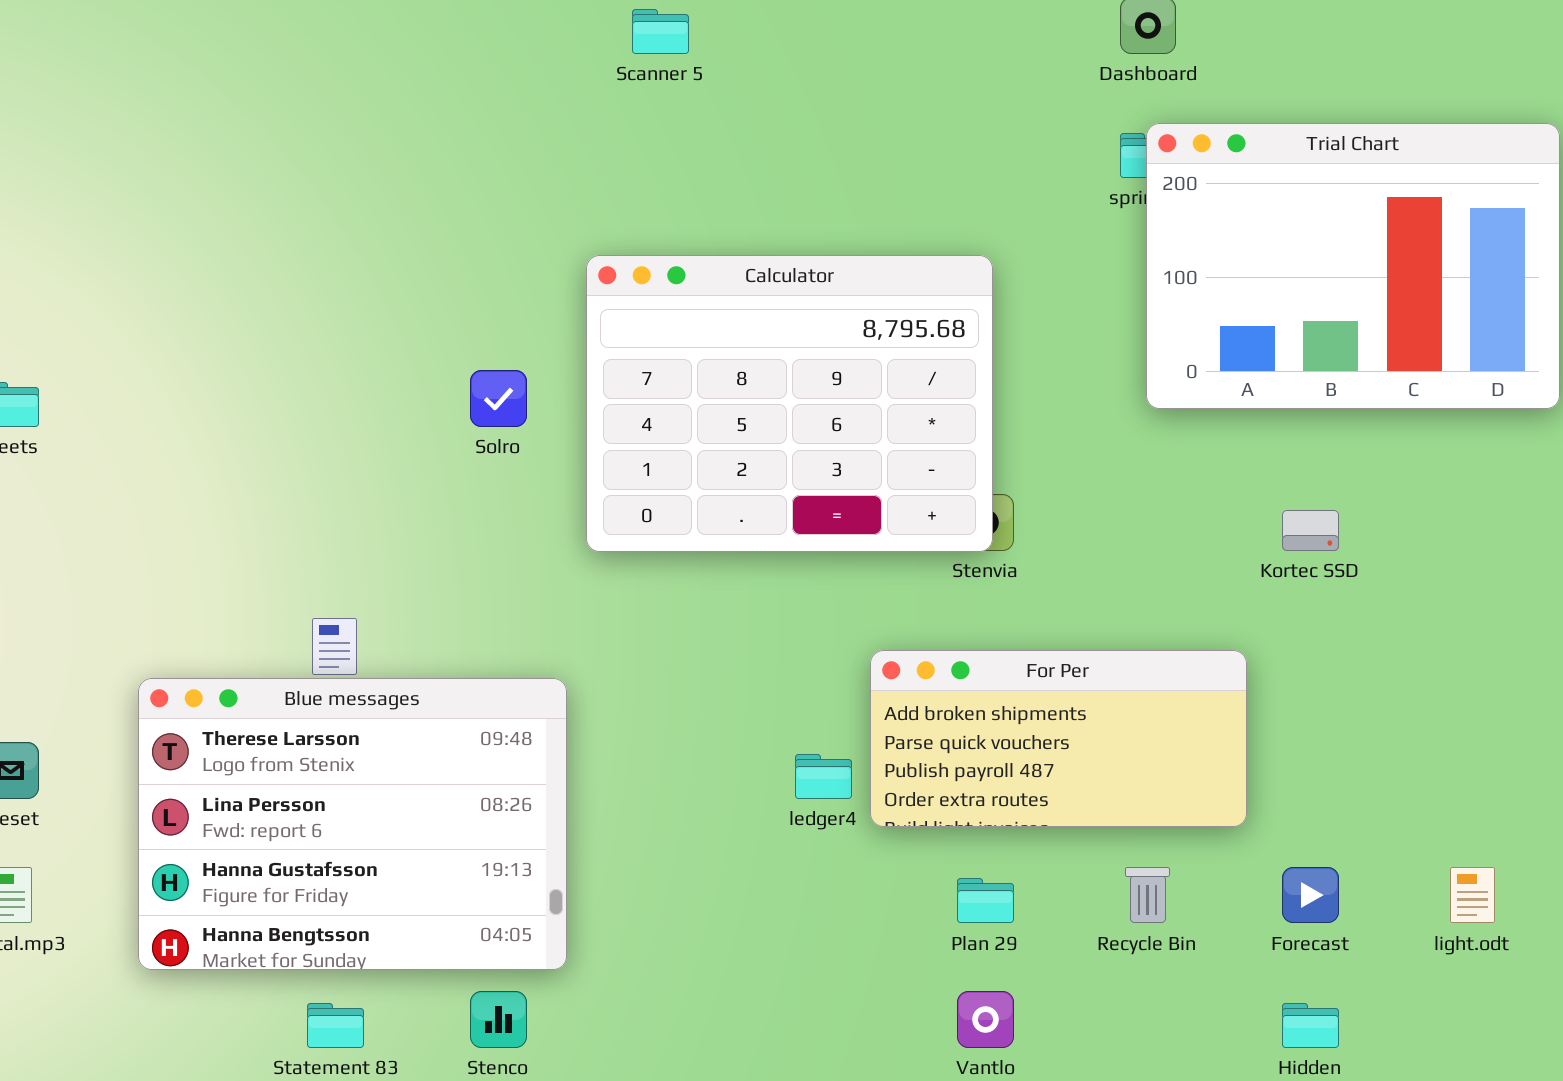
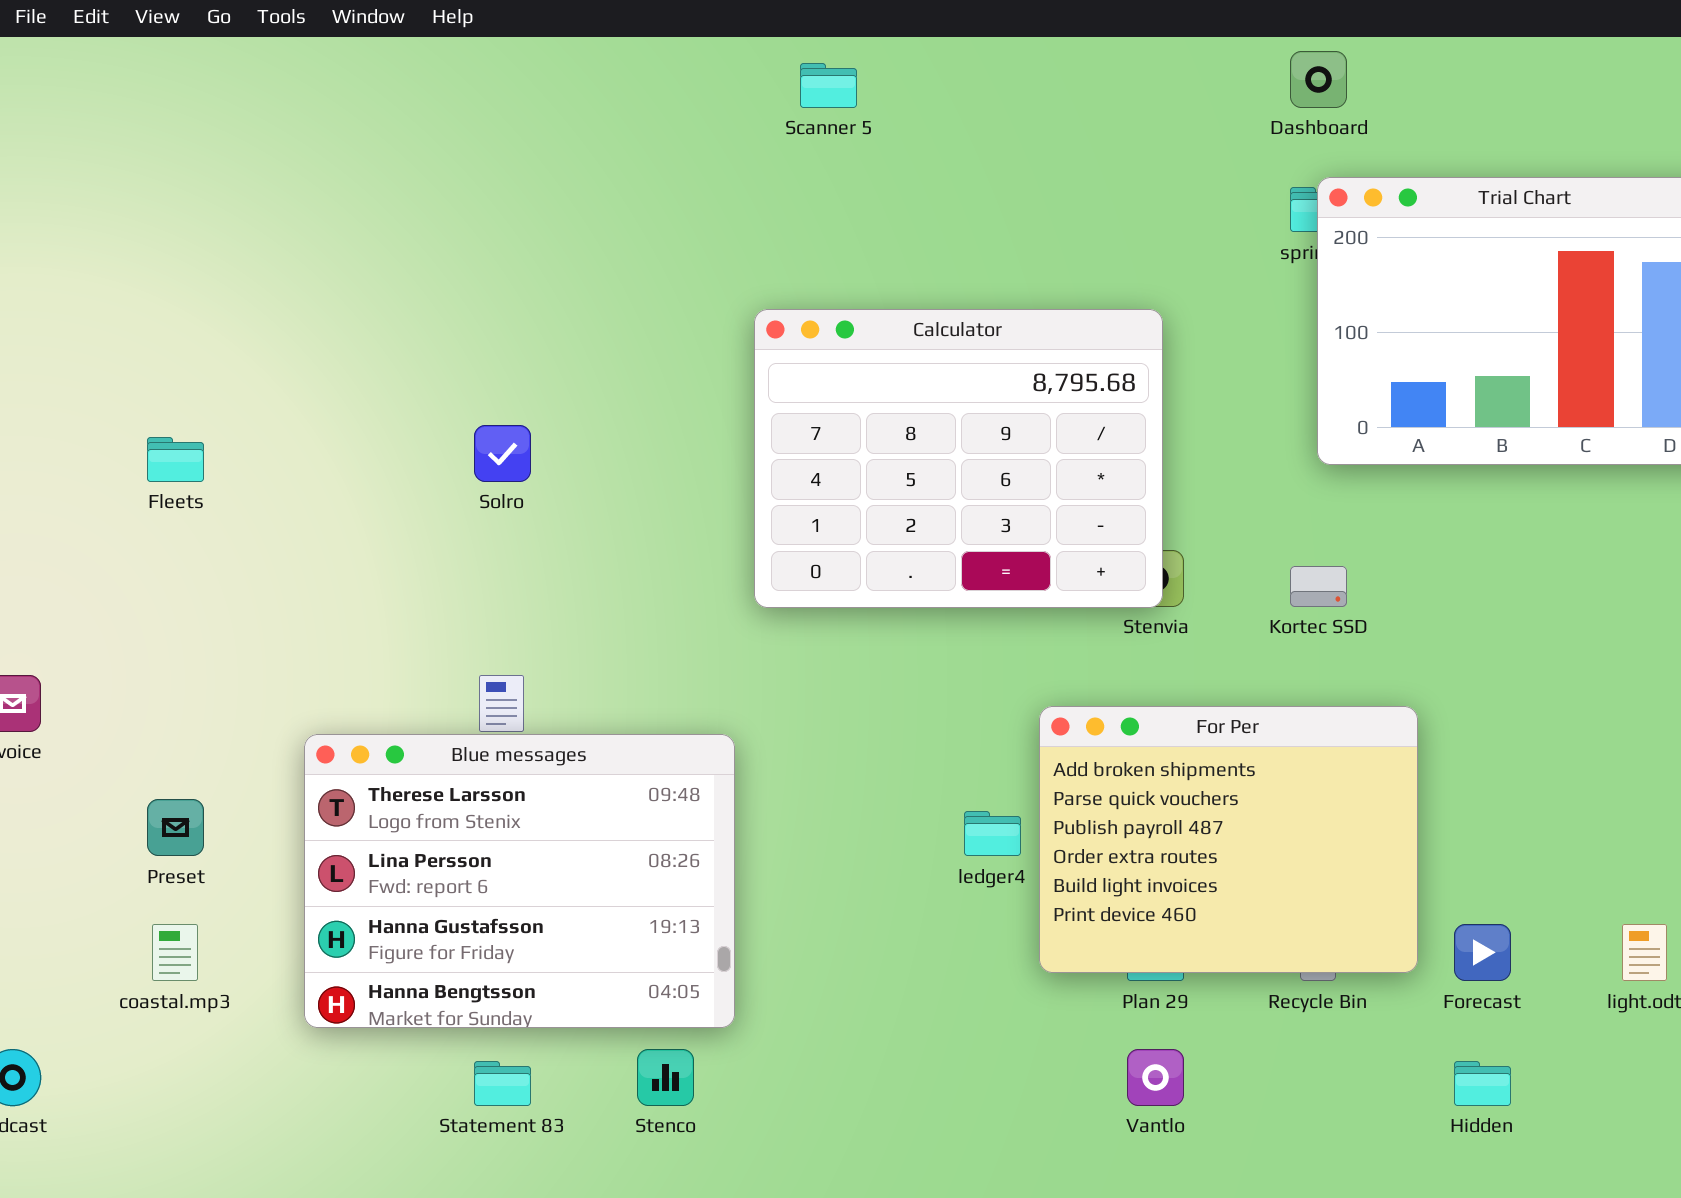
Solro: [470,370,527,427] -> [474,425,531,482], moved
Kortec SSD: [1282,510,1339,551] -> [1290,566,1347,607], moved
For Per: [870,650,1247,827] -> [1039,706,1418,973], resized

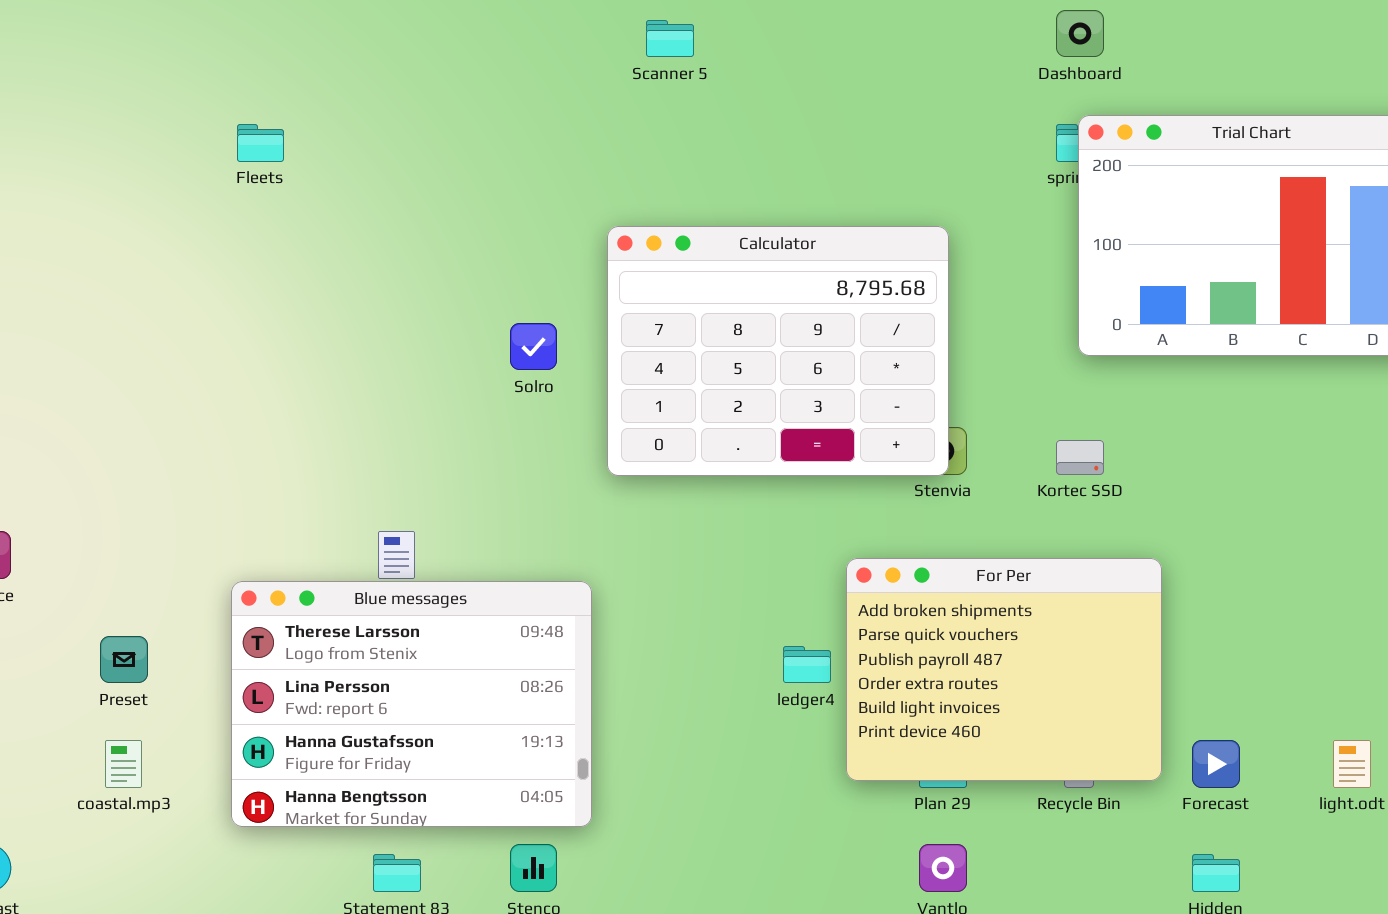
Solro: [474,425,531,482] -> [510,323,557,370], moved
Fleets: [147,437,204,482] -> [237,124,284,162], moved

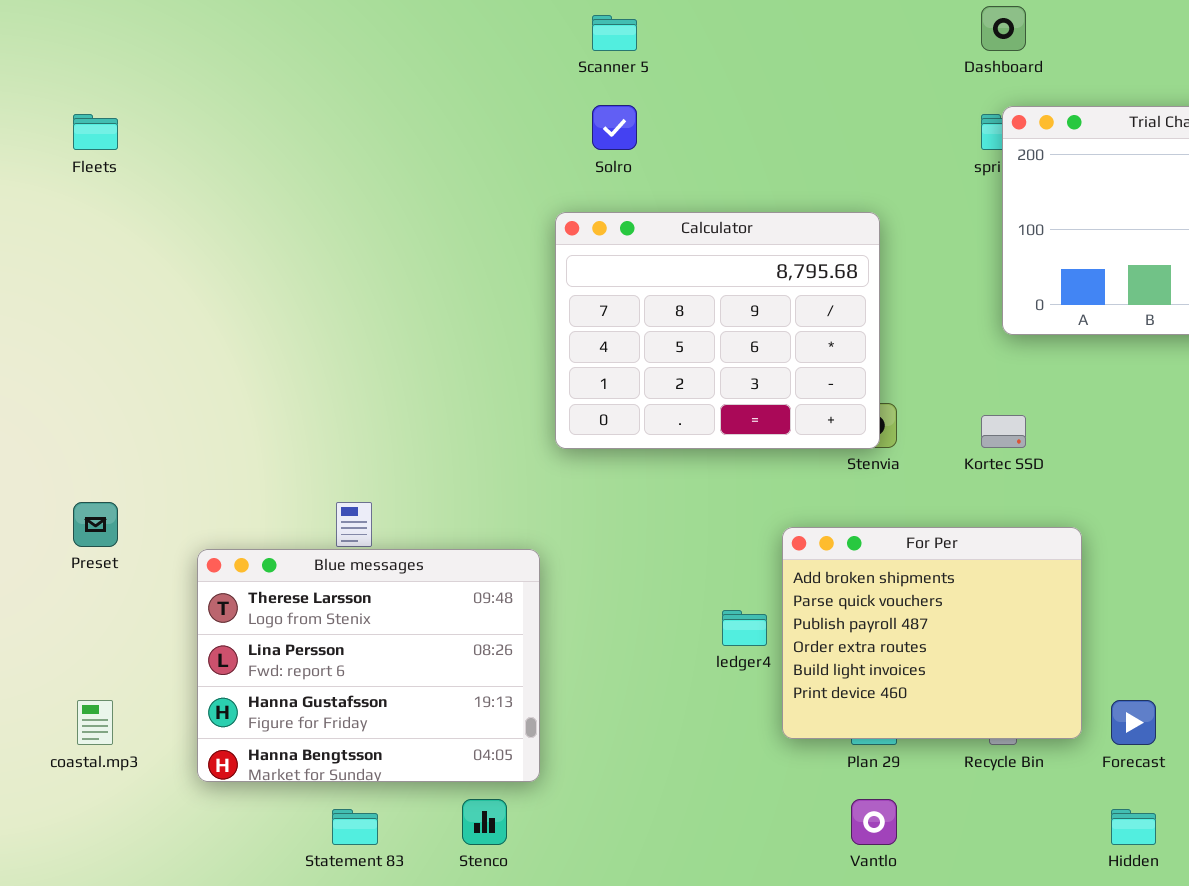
Fleets: [237,124,284,162] -> [73,114,118,150], moved
Solro: [510,323,557,370] -> [592,105,637,150], moved
Preset: [100,636,148,683] -> [73,502,118,547], moved

